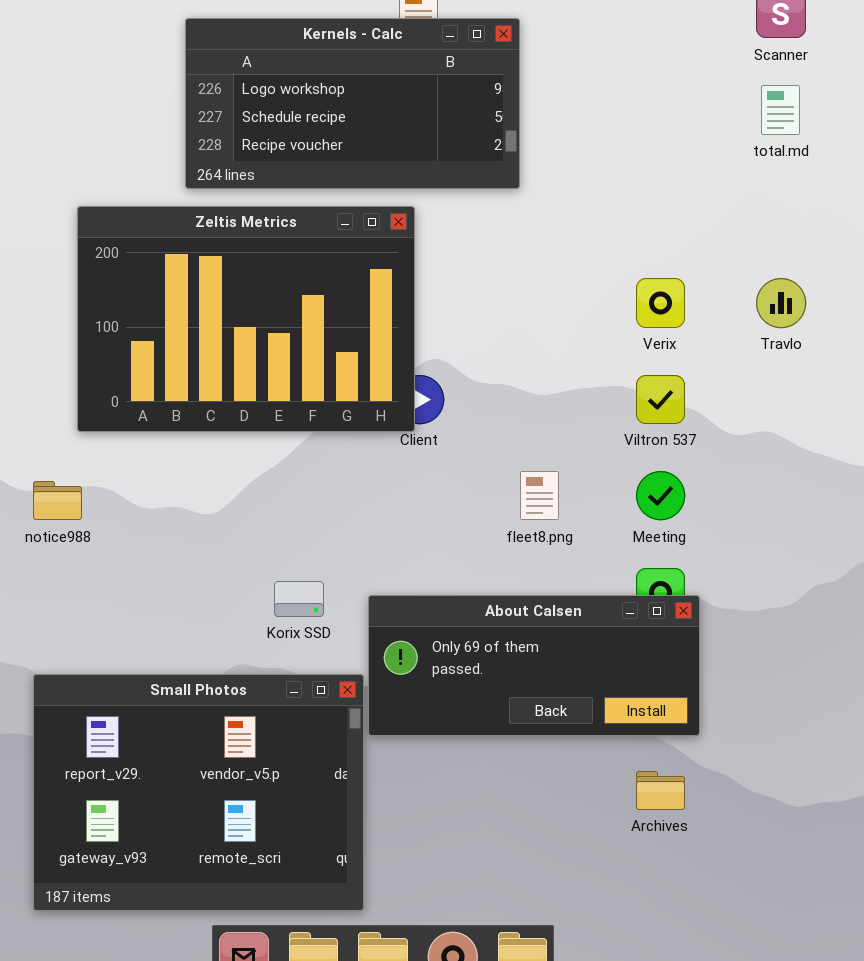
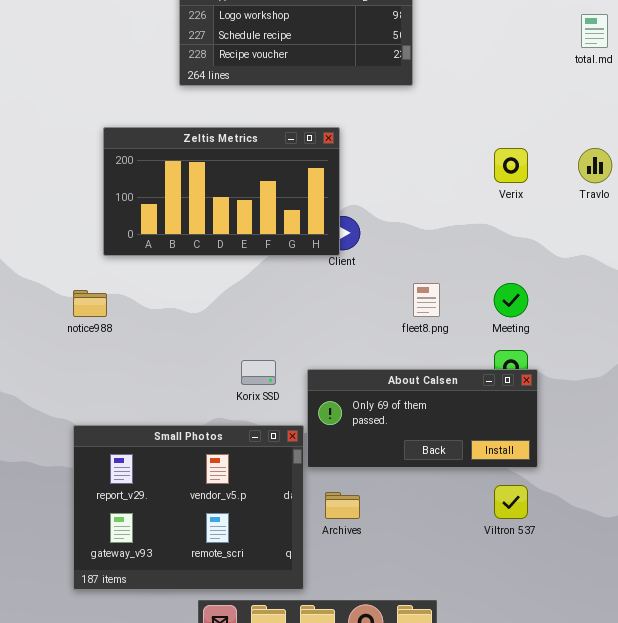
Zeltis Metrics: [77,206,415,432] -> [103,127,340,256], resized
Viltron 537: [636,375,685,424] -> [494,485,528,519], moved
Archives: [636,771,685,810] -> [325,492,360,519], moved

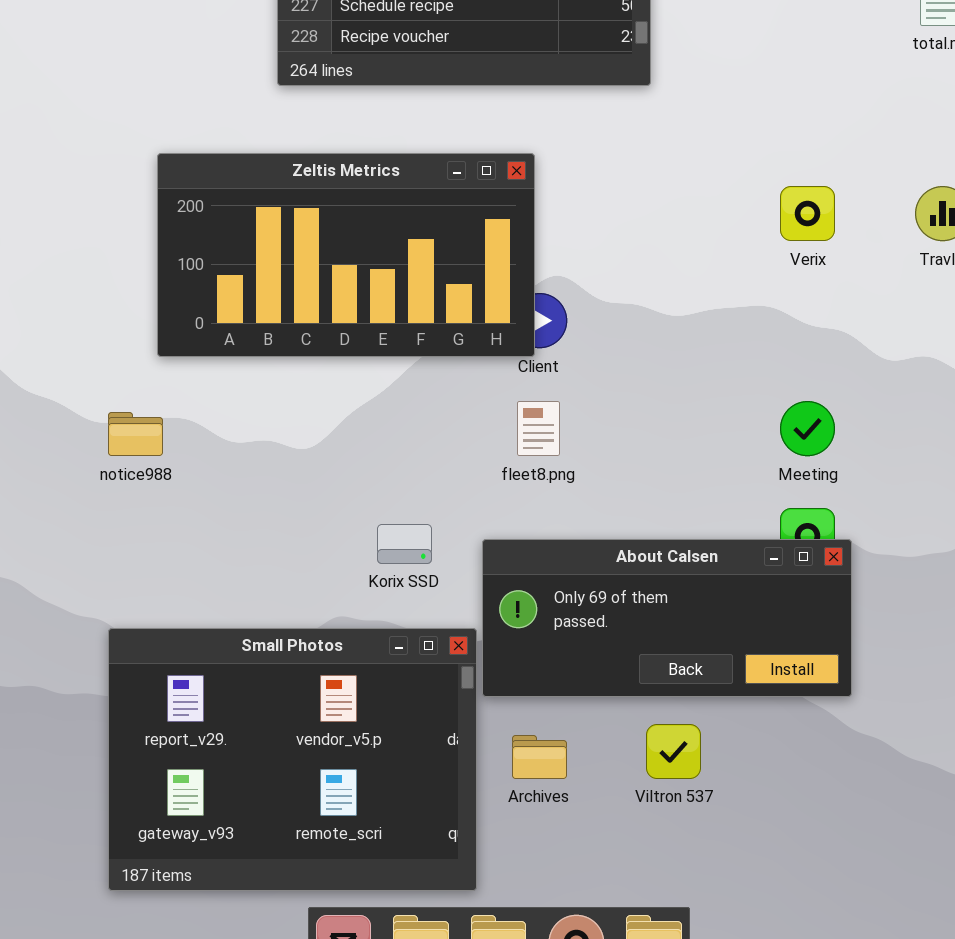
fleet8.png: [413,283,440,317] -> [517,401,560,456], moved
Viltron 537: [494,485,528,519] -> [646,724,701,779], moved

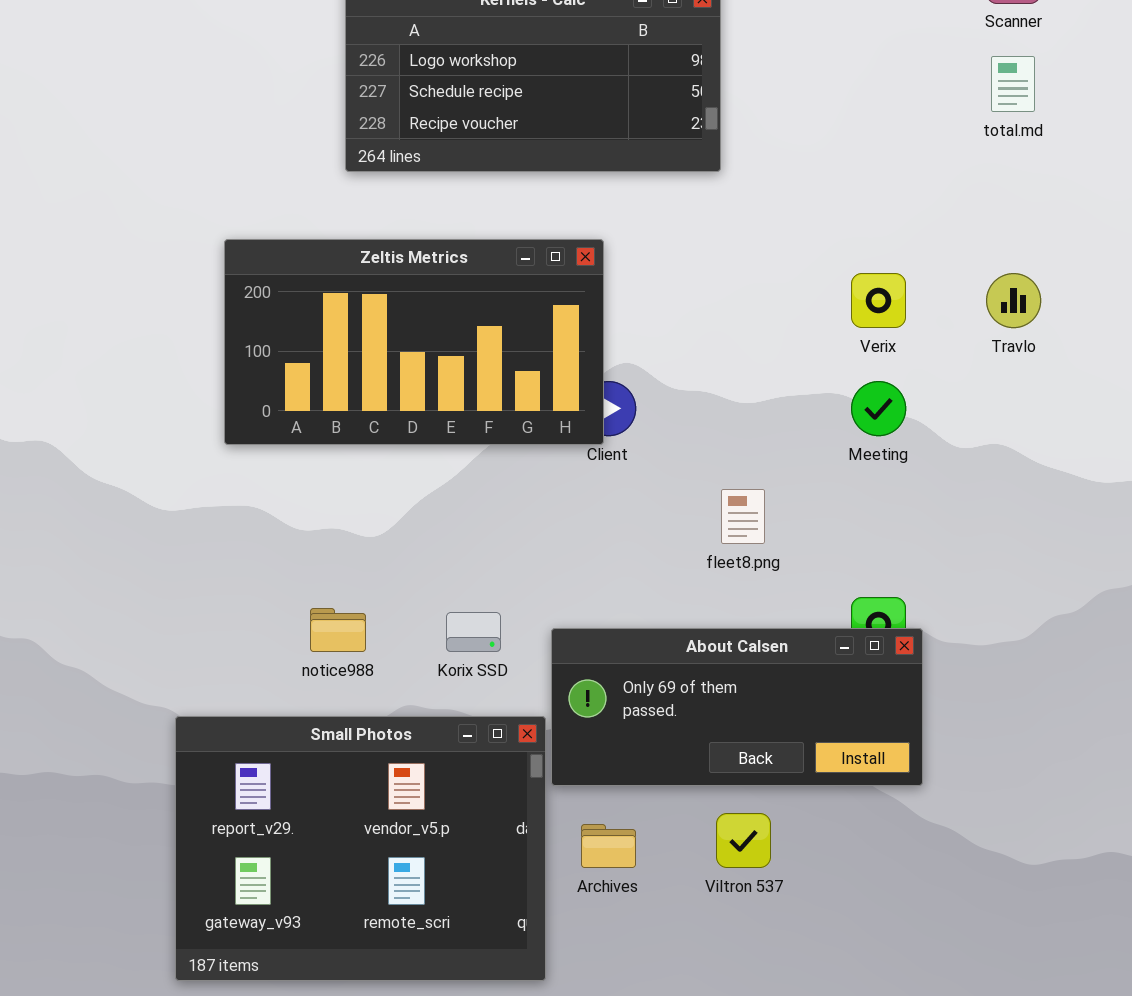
fleet8.png: [517,401,560,456] -> [721,489,765,544], moved
Meeting: [780,401,835,456] -> [851,381,906,436], moved
notice988: [108,412,163,456] -> [310,608,366,652], moved

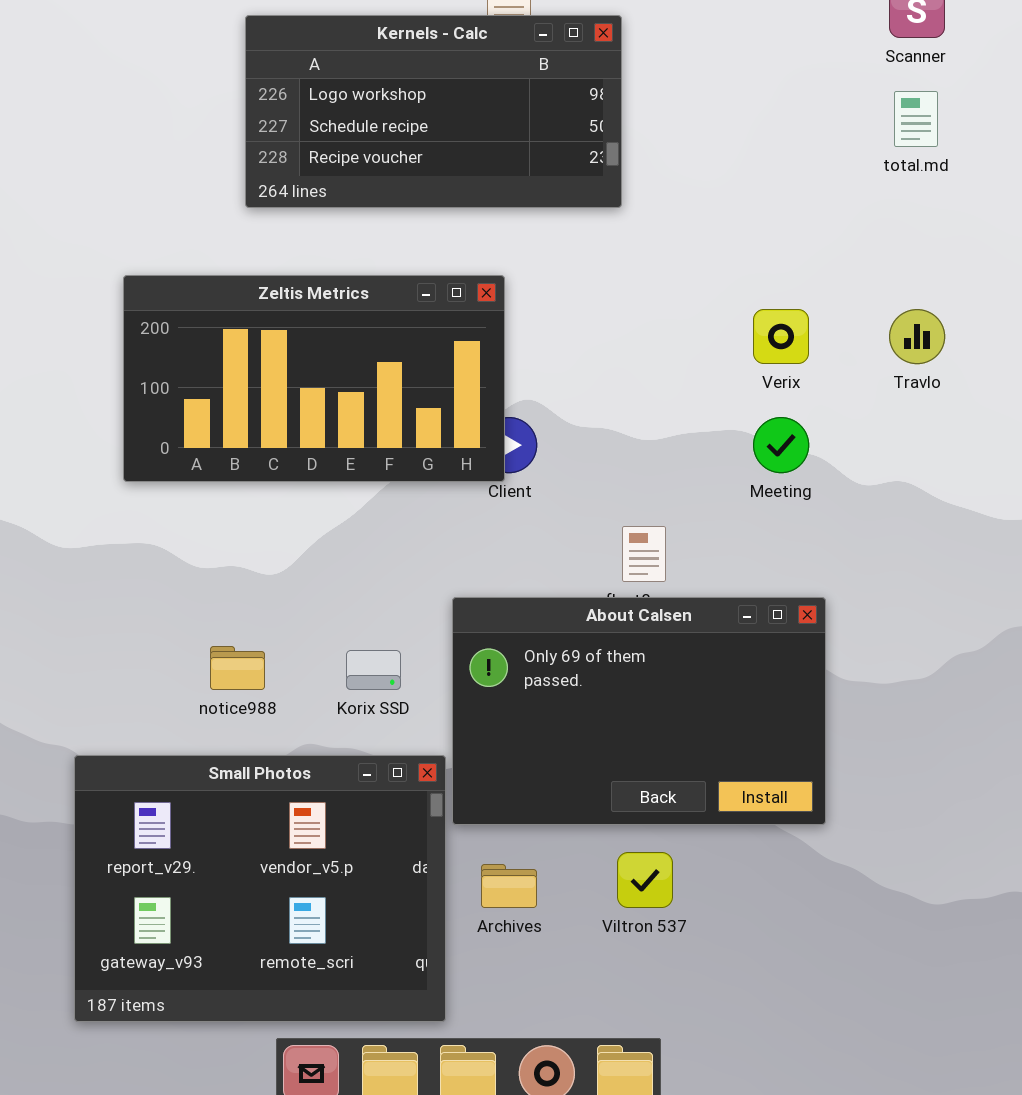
About Calsen: [551,628,923,786] -> [452,597,826,825], resized

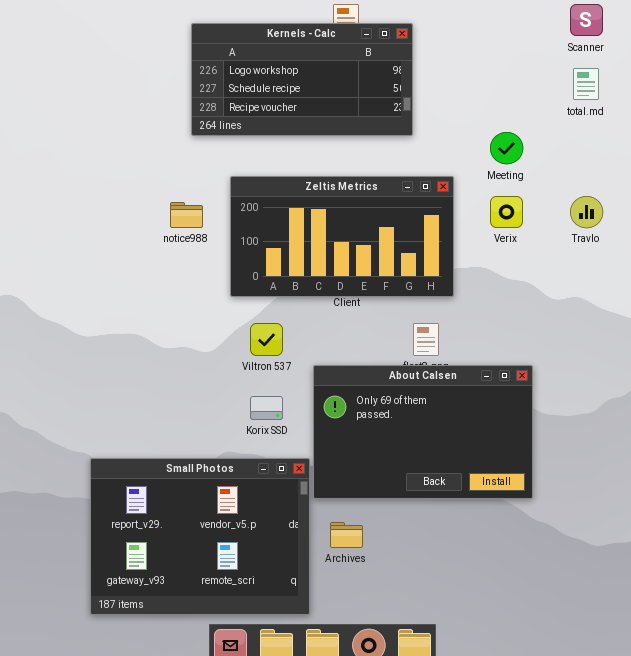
Zeltis Metrics: [123,275,505,482] -> [230,176,454,297], moved
Meeting: [753,417,809,473] -> [490,132,523,164], moved
notice988: [210,646,265,690] -> [170,202,203,228], moved
Viltron 537: [617,852,673,908] -> [250,323,283,356], moved

